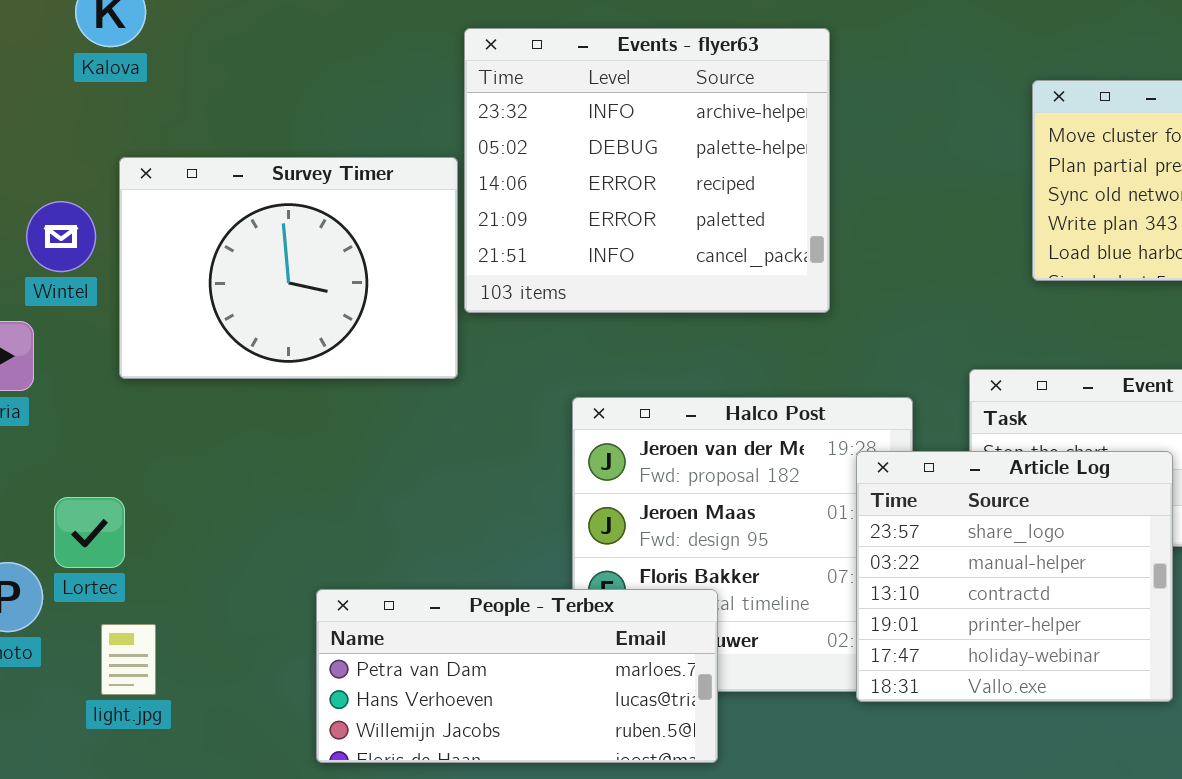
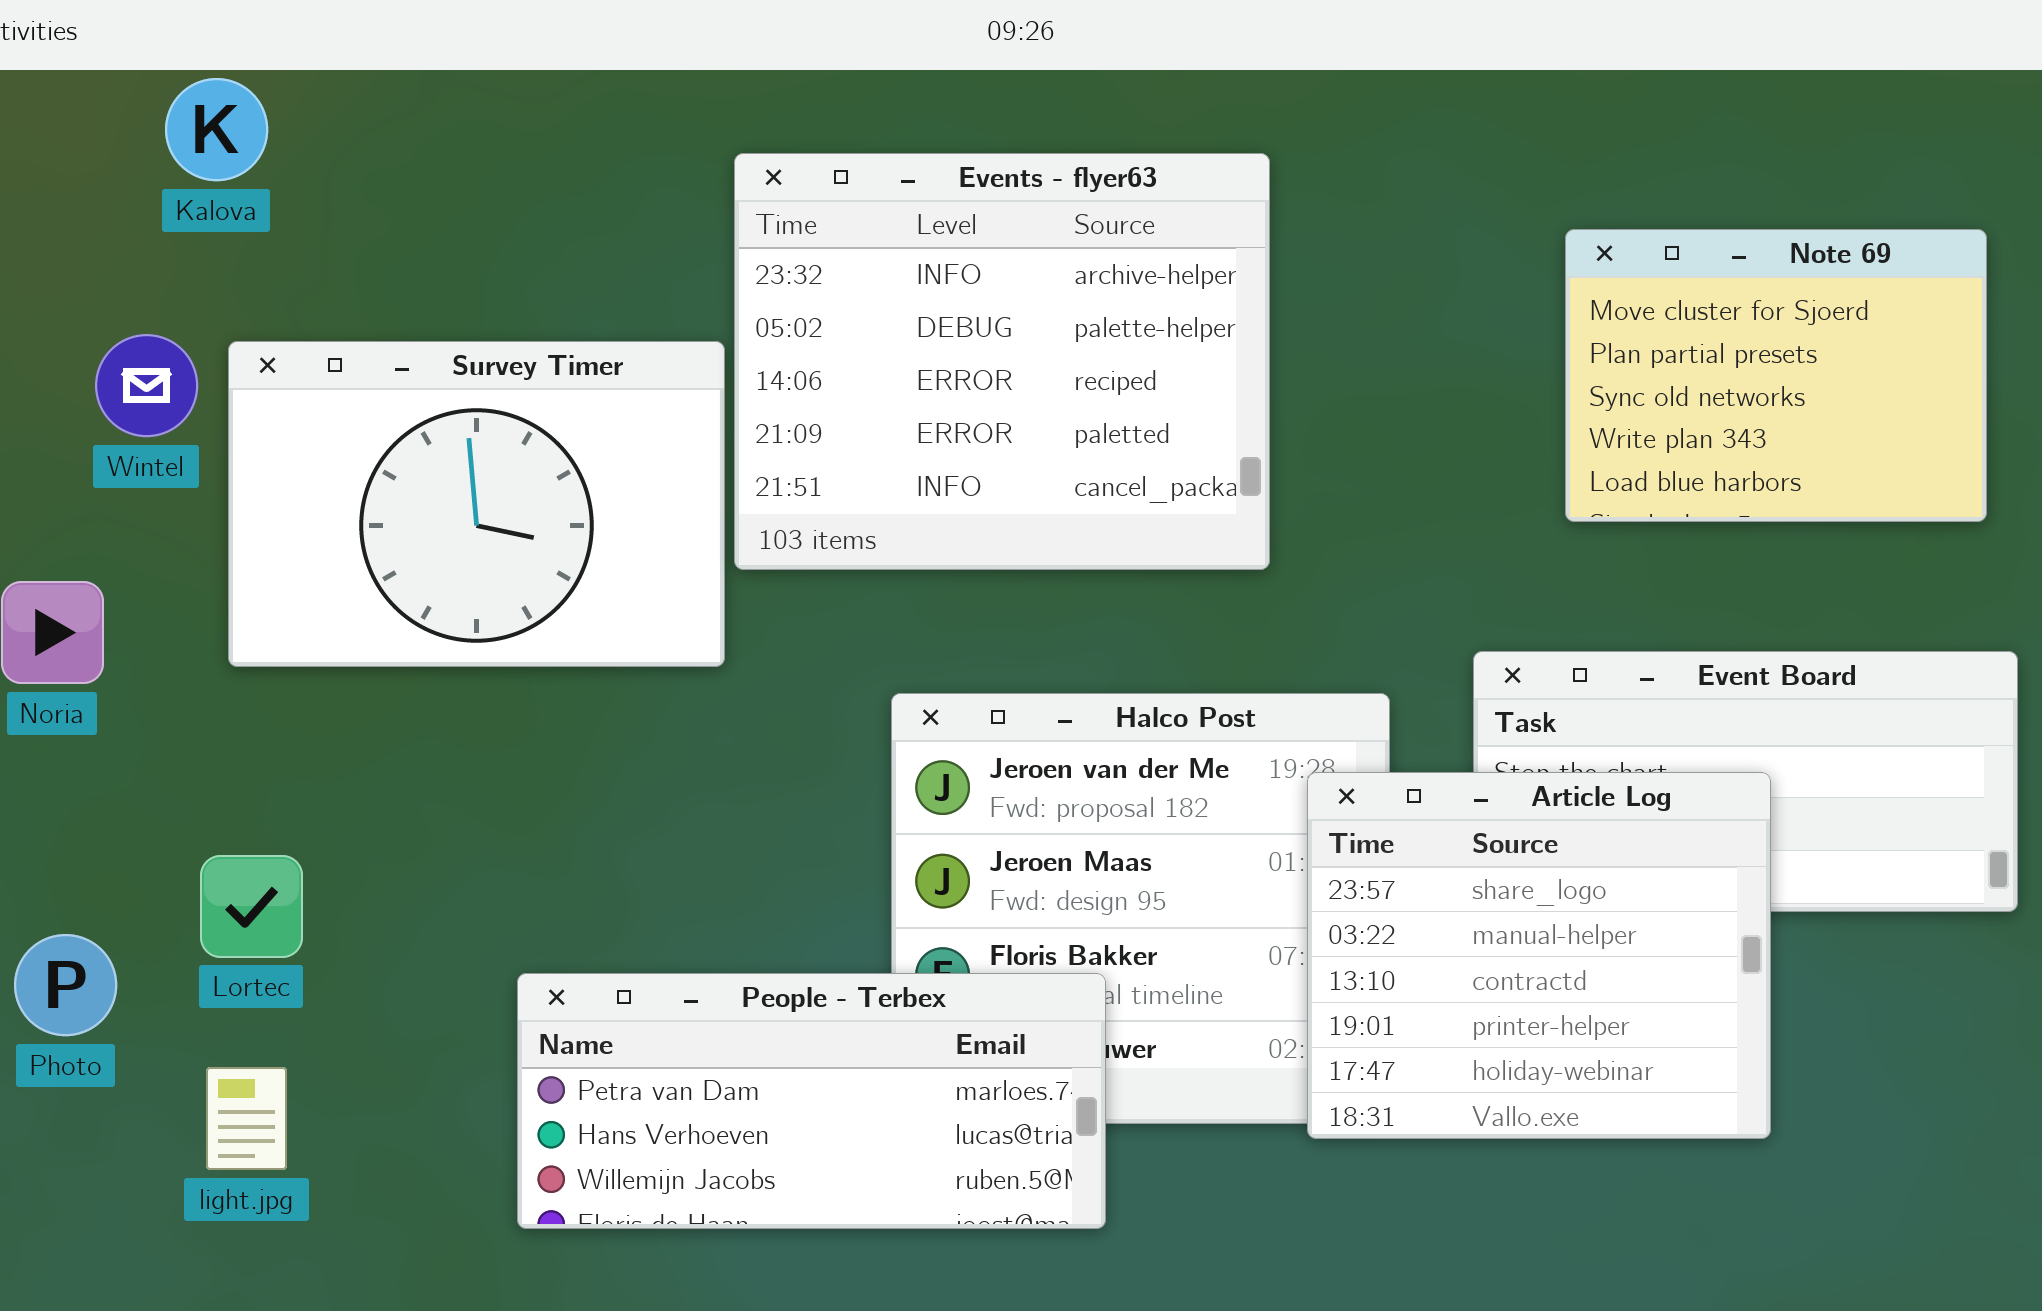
Wintel: [26,201,96,272] -> [95,334,198,437], moved
Lortec: [54,497,125,568] -> [200,855,303,958], moved
light.jpg: [101,624,156,695] -> [206,1067,287,1170], moved

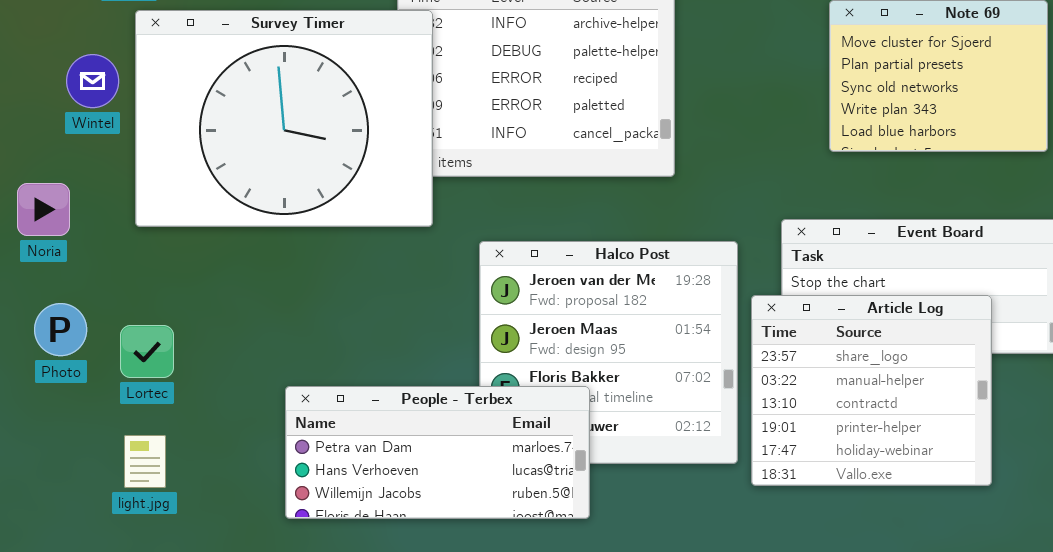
Survey Timer: [228,341,725,667] -> [135,10,433,227], resized
Article Log: [1307,772,1771,1139] -> [751,295,992,486], moved
Photo: [14,934,117,1036] -> [34,303,87,356], moved

